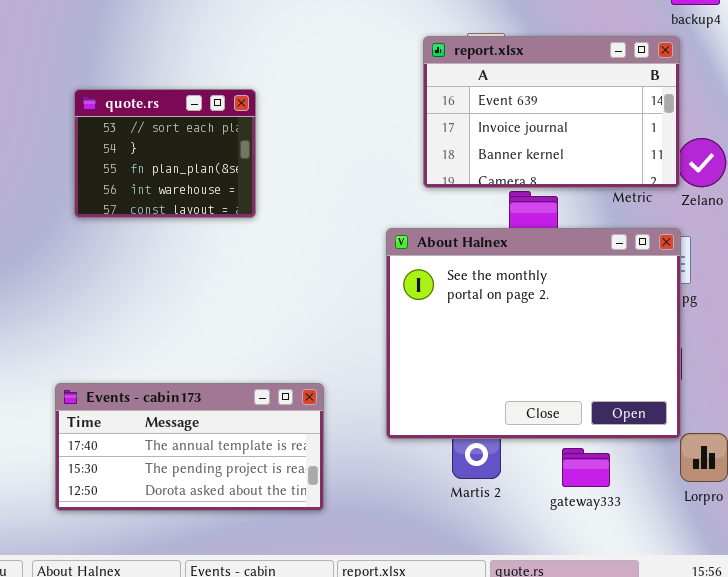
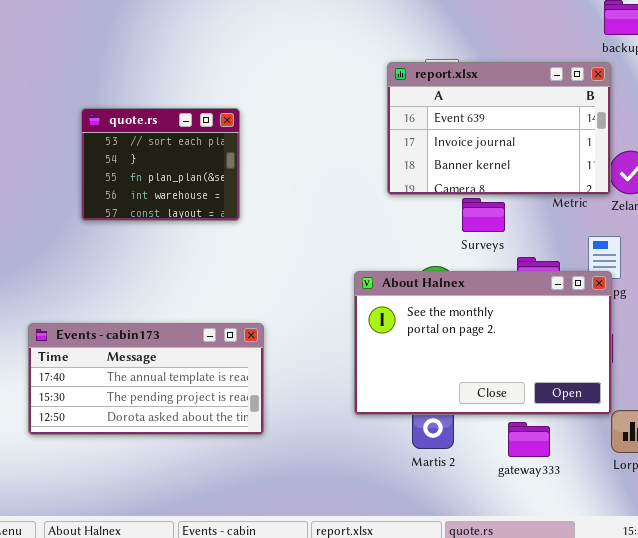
About Halnex: [386,228,681,439] -> [354,271,612,415], resized
Events - cabin173: [55,383,324,511] -> [28,323,264,435], moved

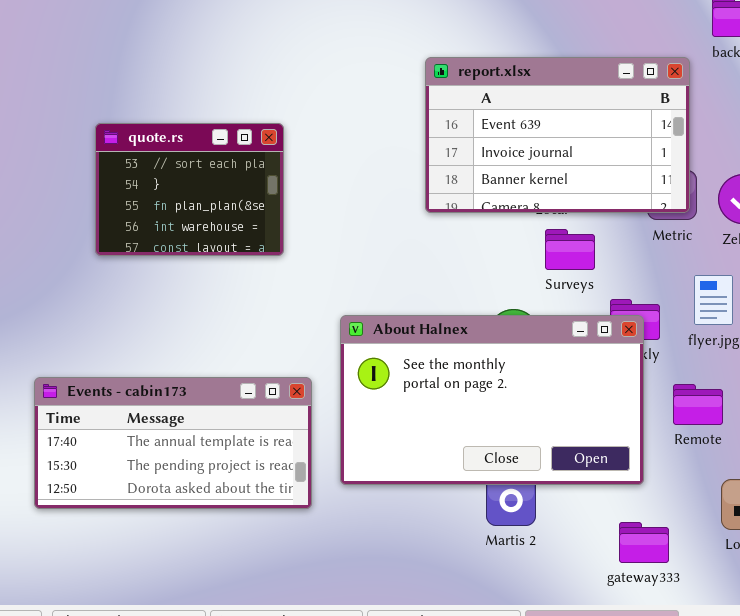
report.xlsx: [387,62,611,195] -> [425,57,690,213], moved
About Halnex: [354,271,612,415] -> [340,315,644,485], moved
gateway333: [508,422,550,457] -> [619,522,669,563], moved

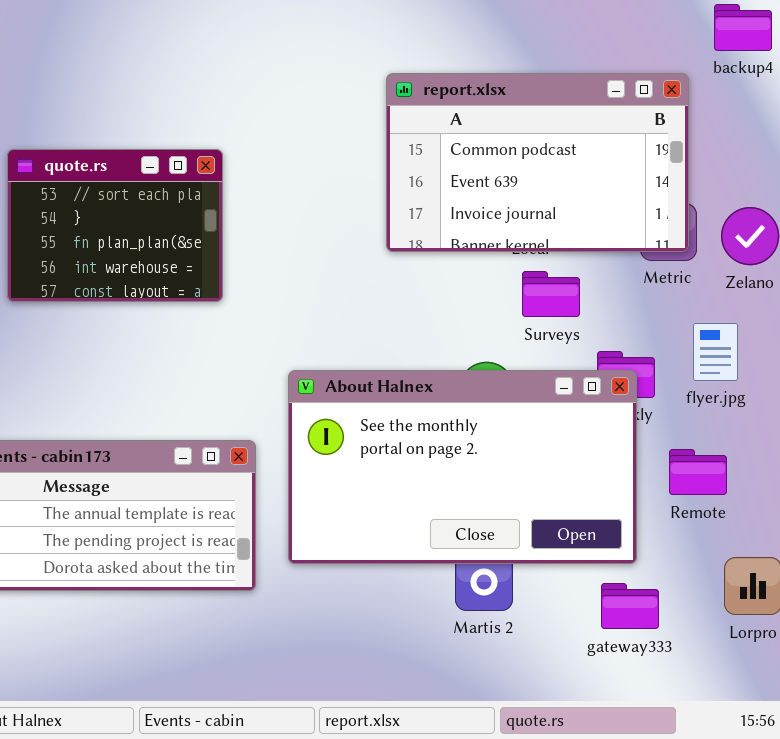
report.xlsx: [425,57,690,213] -> [386,73,689,252], scrolled up 1 row
gateway333: [619,522,669,563] -> [601,583,659,629], moved

